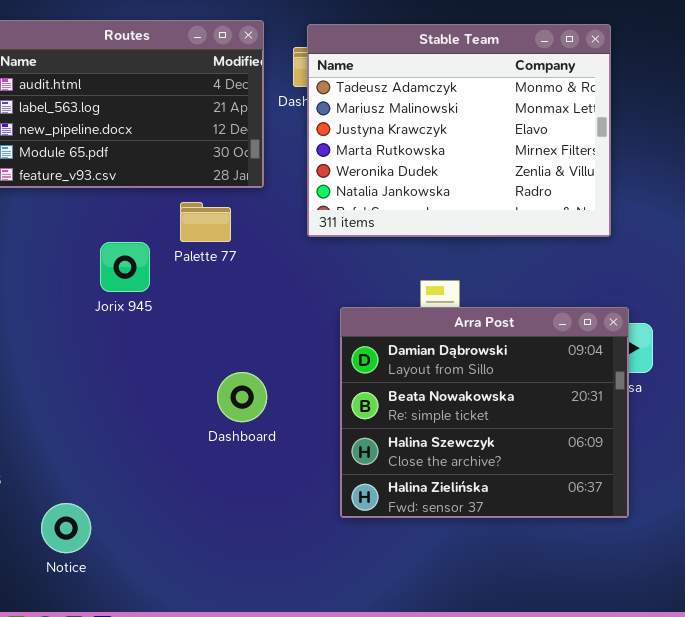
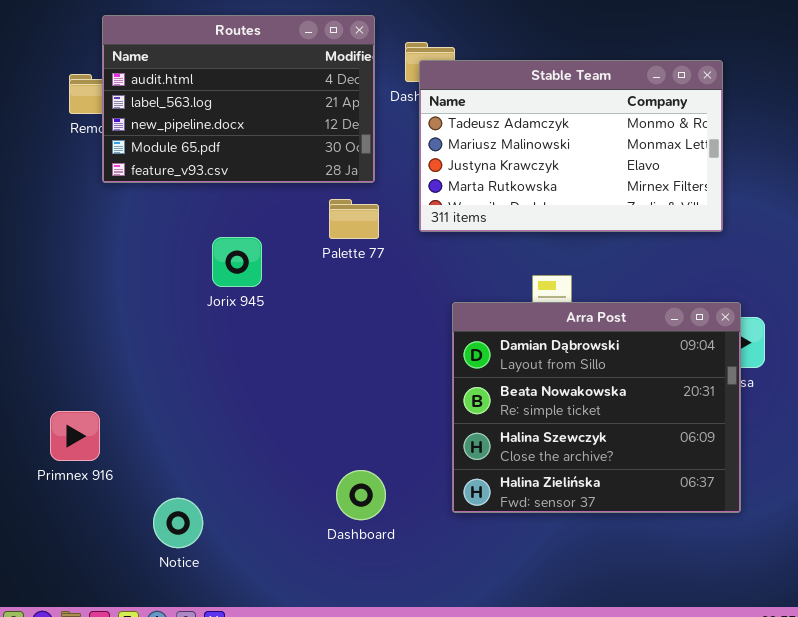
Stable Team: [307,24,611,237] -> [419,60,723,232], resized
Palette 77: [180,202,231,242] -> [329,199,379,239], moved
Dashboard: [217,372,267,422] -> [336,470,386,520], moved

